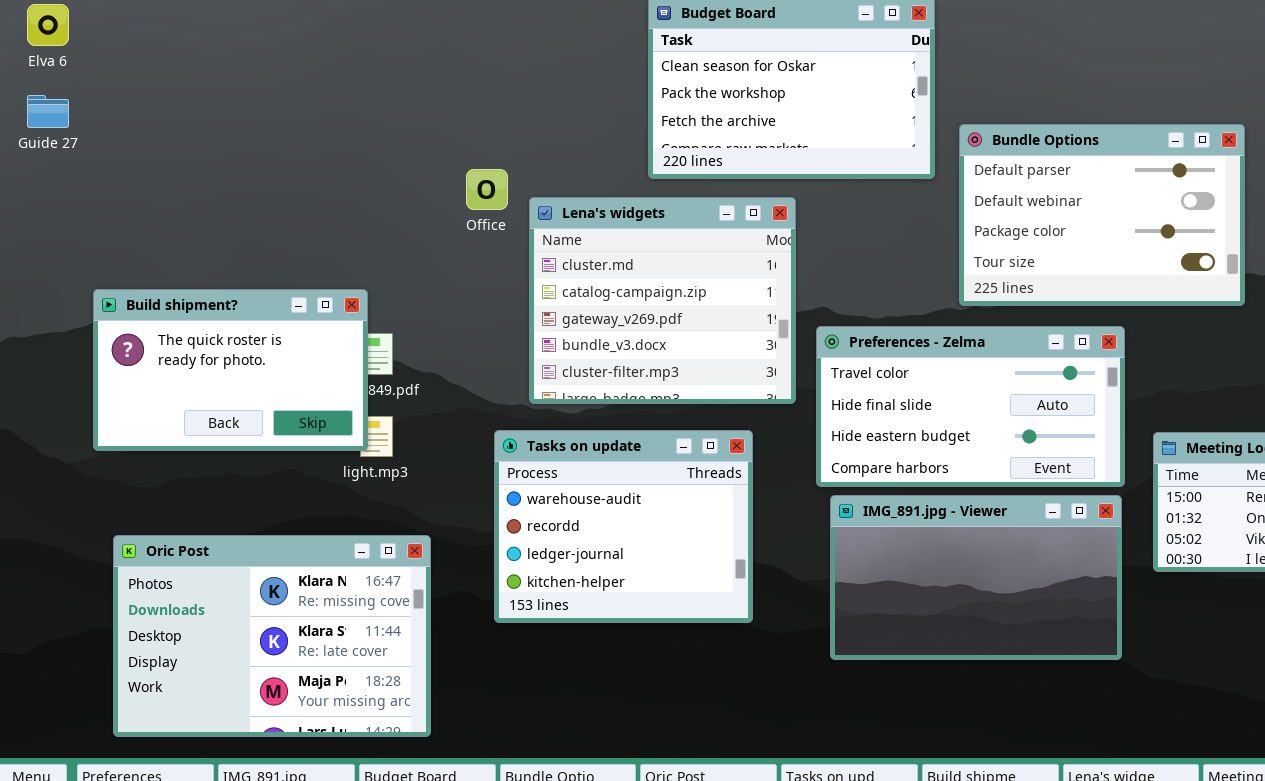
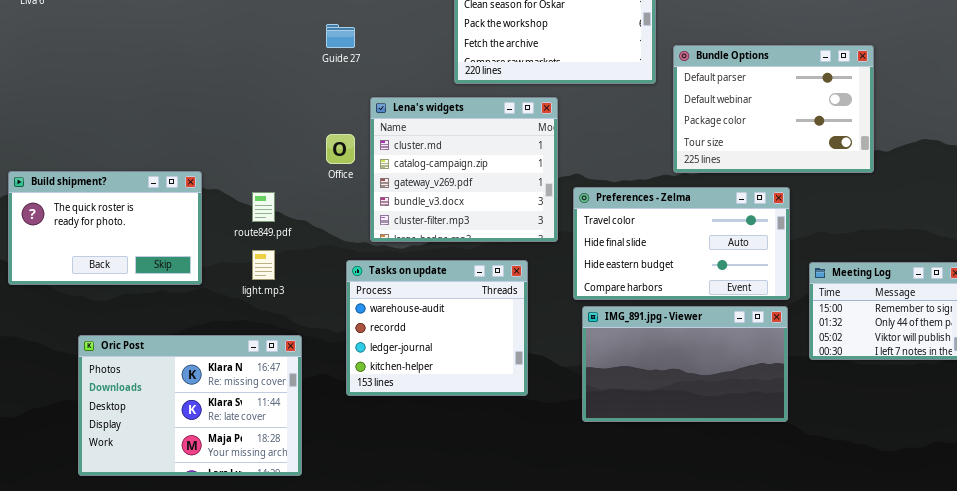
Guide 27: [27,95,69,128] -> [326,24,355,48], moved
Office: [466,169,508,210] -> [326,134,355,164], moved
Build shipment?: [93,289,368,451] -> [8,171,202,285], moved

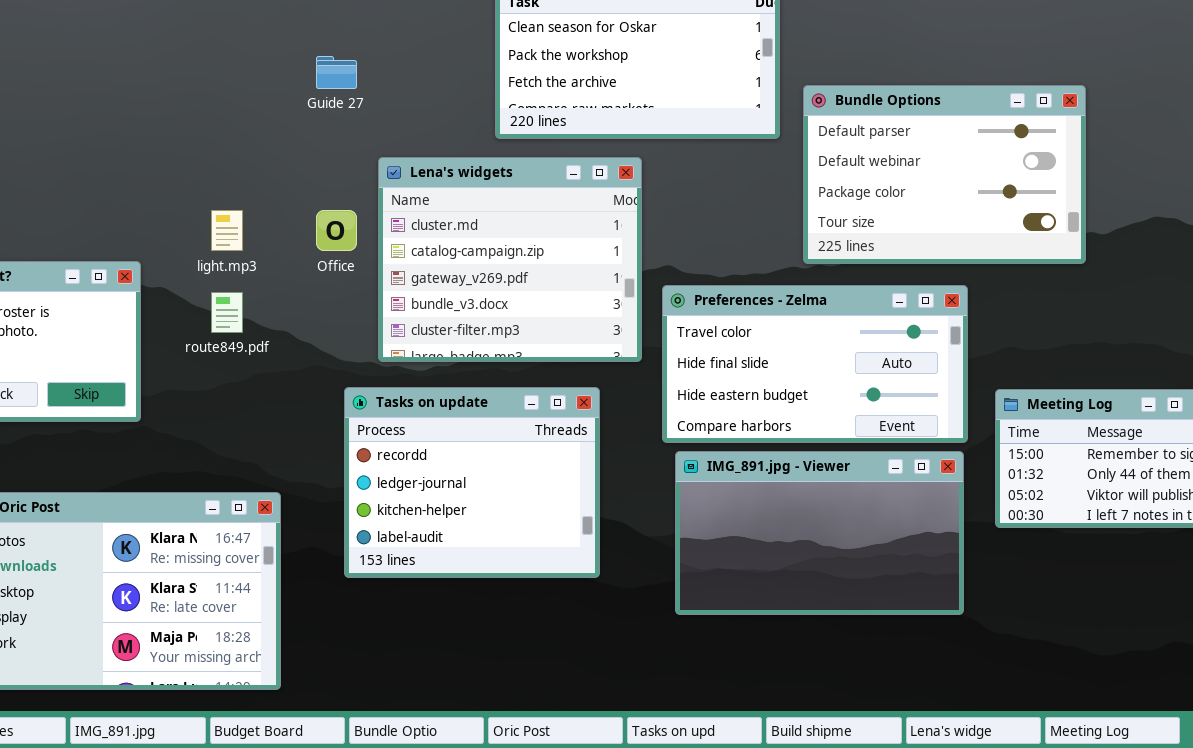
light.mp3: [252,250,275,280] -> [211,210,243,251], moved
Tasks on update: [346,260,528,396] -> [344,387,600,578], scrolled down 1 row

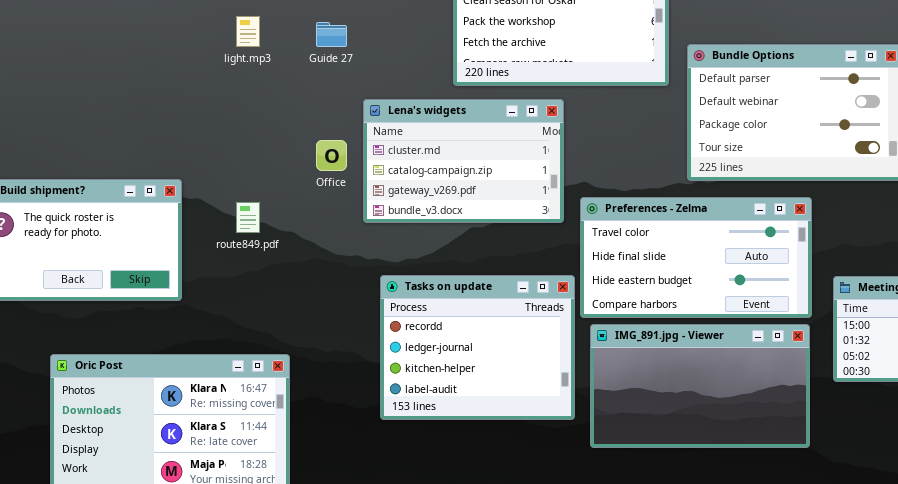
Lena's widgets: [378,157,642,362] -> [363,99,564,223], resized
light.mp3: [211,210,243,251] -> [236,16,260,47], moved
Tasks on update: [344,387,600,578] -> [380,275,575,420], moved

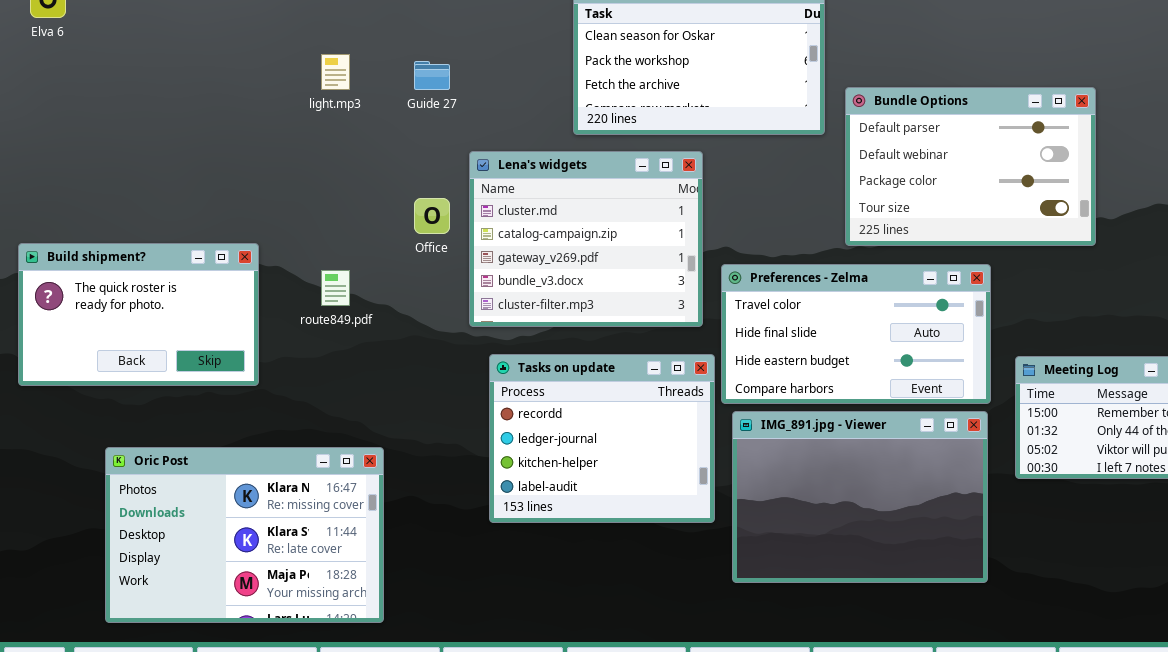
Lena's widgets: [363,99,564,223] -> [469,151,703,327], resized
IMG_891.jpg - Viewer: [590,324,810,448] -> [732,411,988,583], resized

